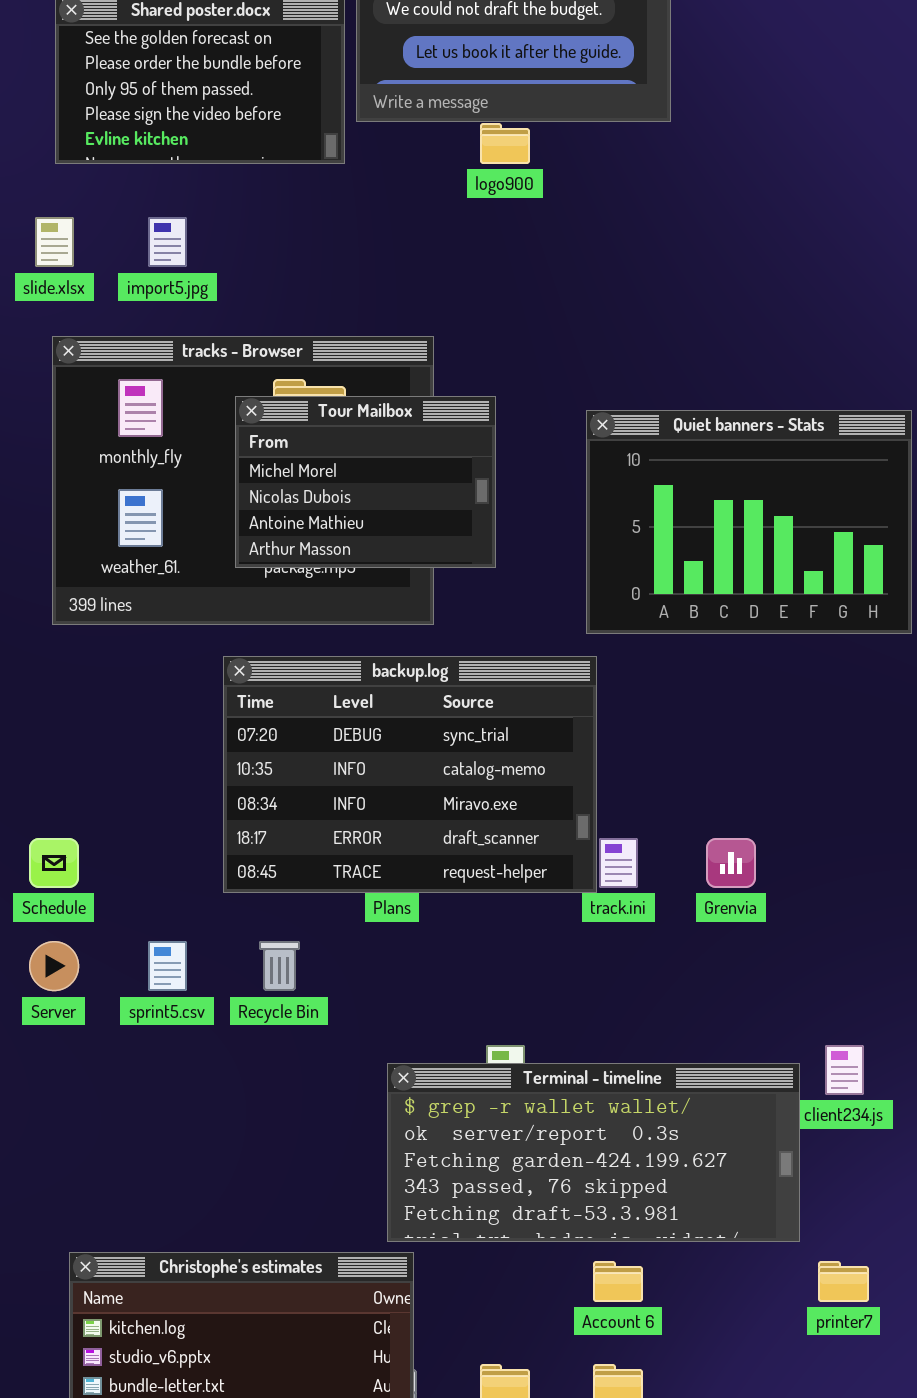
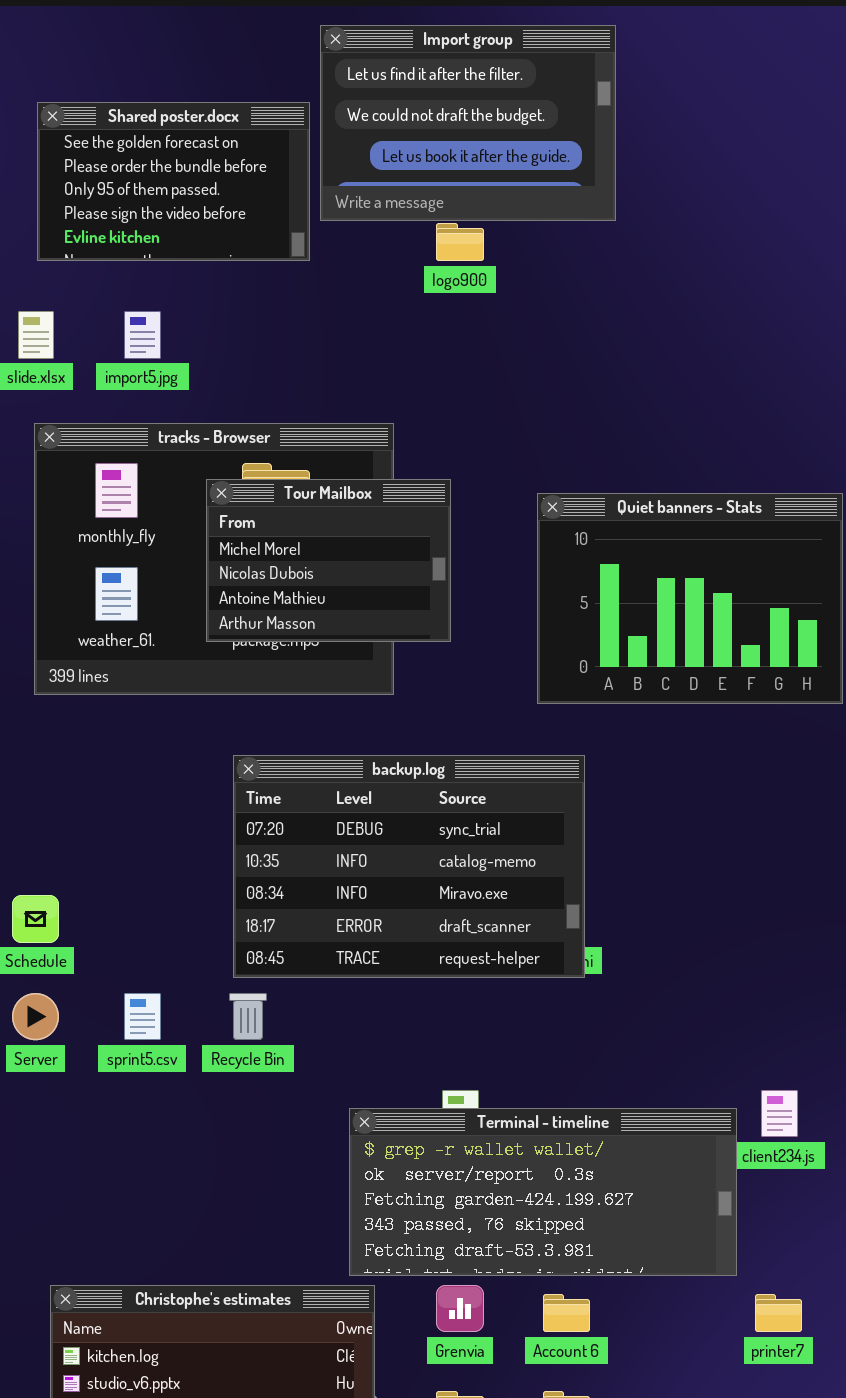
backup.log: [223,656,597,893] -> [233,755,585,978], moved
Grenvia: [706,838,756,888] -> [436,1285,484,1332], moved

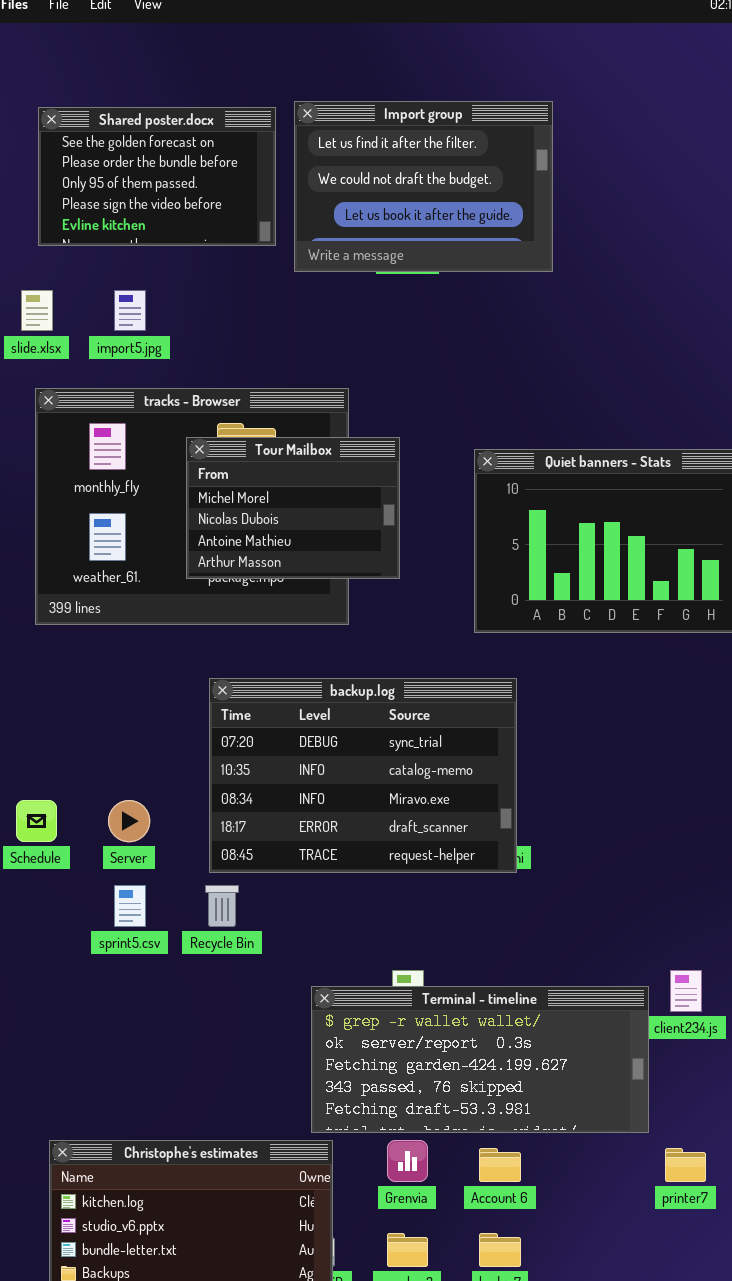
Import group: [320,25,616,221] -> [294,101,553,272], moved
Server: [12,993,59,1040] -> [108,800,150,842], moved

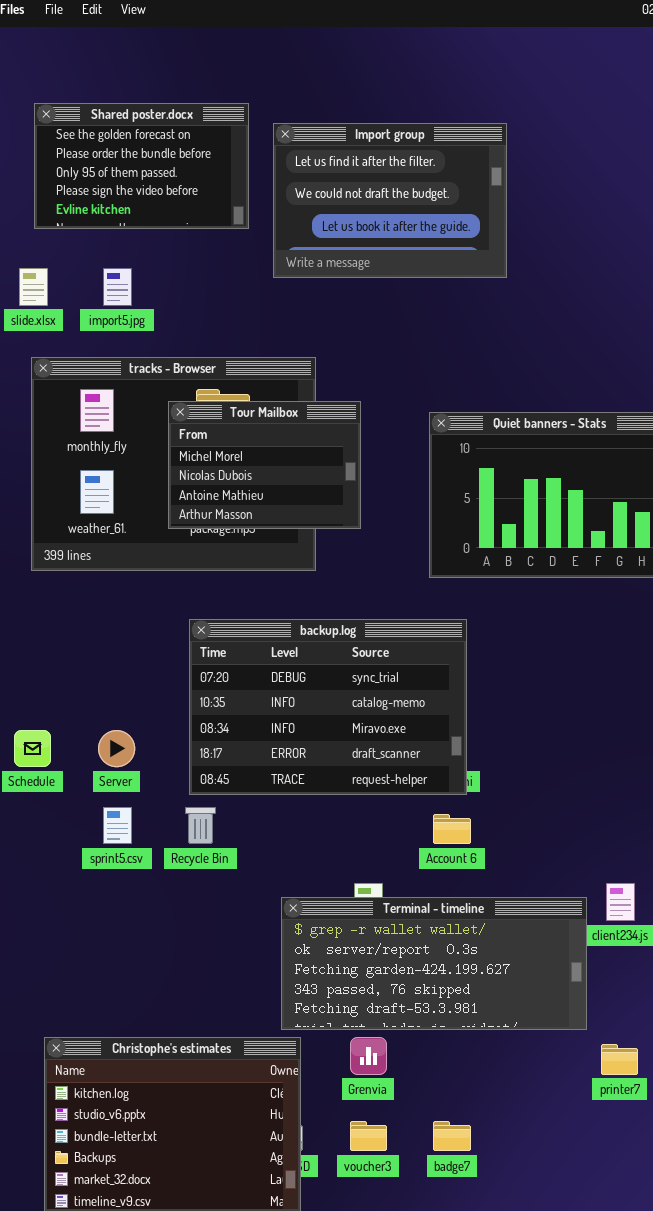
Import group: [294,101,553,272] -> [273,123,507,278], moved
Account 6: [479,1148,521,1182] -> [433,814,471,844], moved

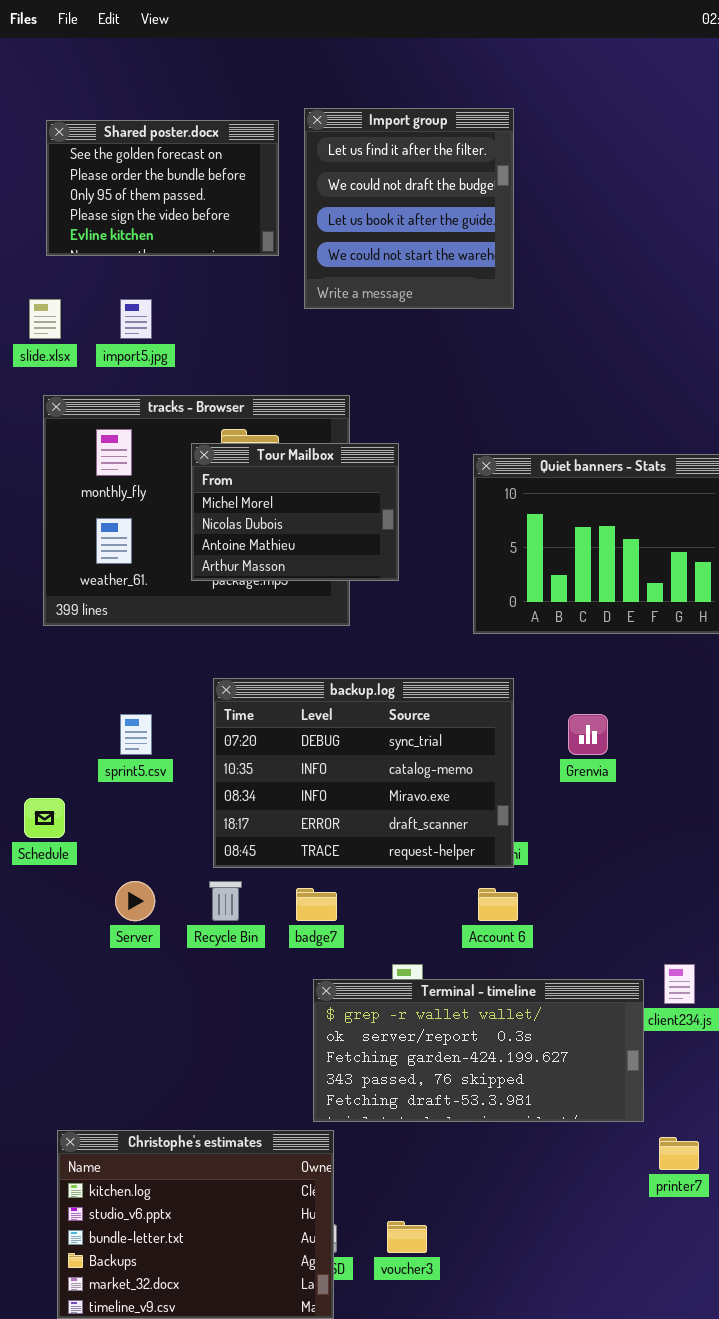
Import group: [273,123,507,278] -> [304,108,514,309], resized
Server: [98,730,135,767] -> [115,881,155,921], moved
sprint5.csv: [103,807,132,844] -> [120,714,152,755], moved
Grenvia: [350,1037,387,1075] -> [568,714,608,755], moved
badge7: [433,1121,471,1151] -> [296,888,337,921], moved

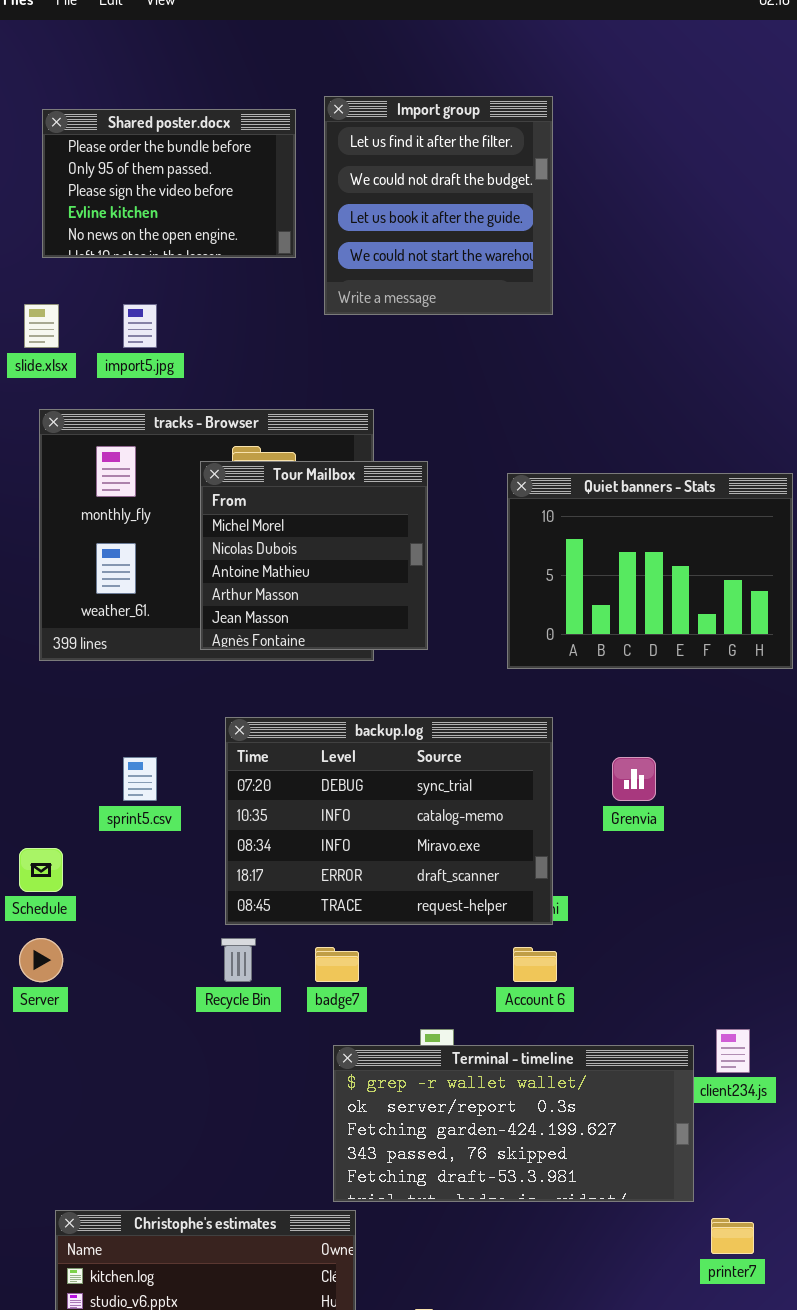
Shared poster.docx: [46,120,279,256] -> [42,109,296,258], scrolled down 1 row
Tour Mailbox: [191,443,399,581] -> [200,461,428,650], resized
Server: [115,881,155,921] -> [19,938,63,982], moved

